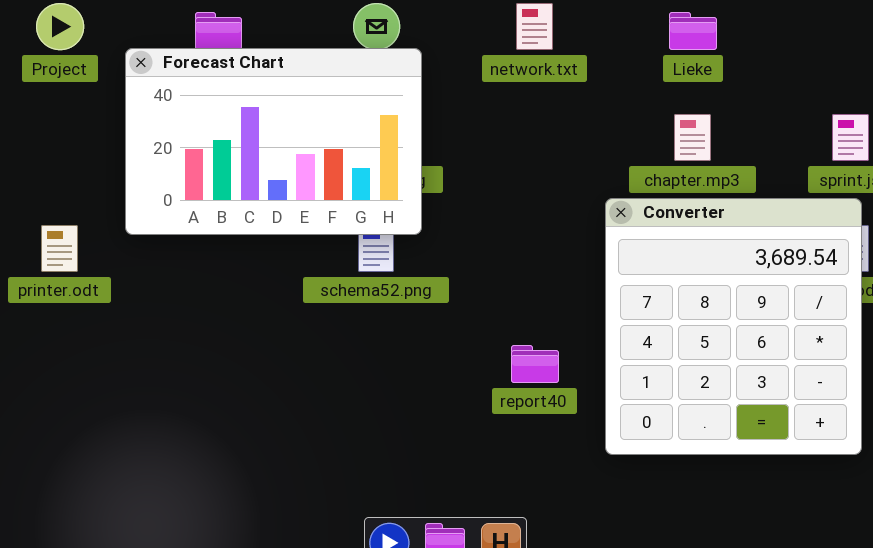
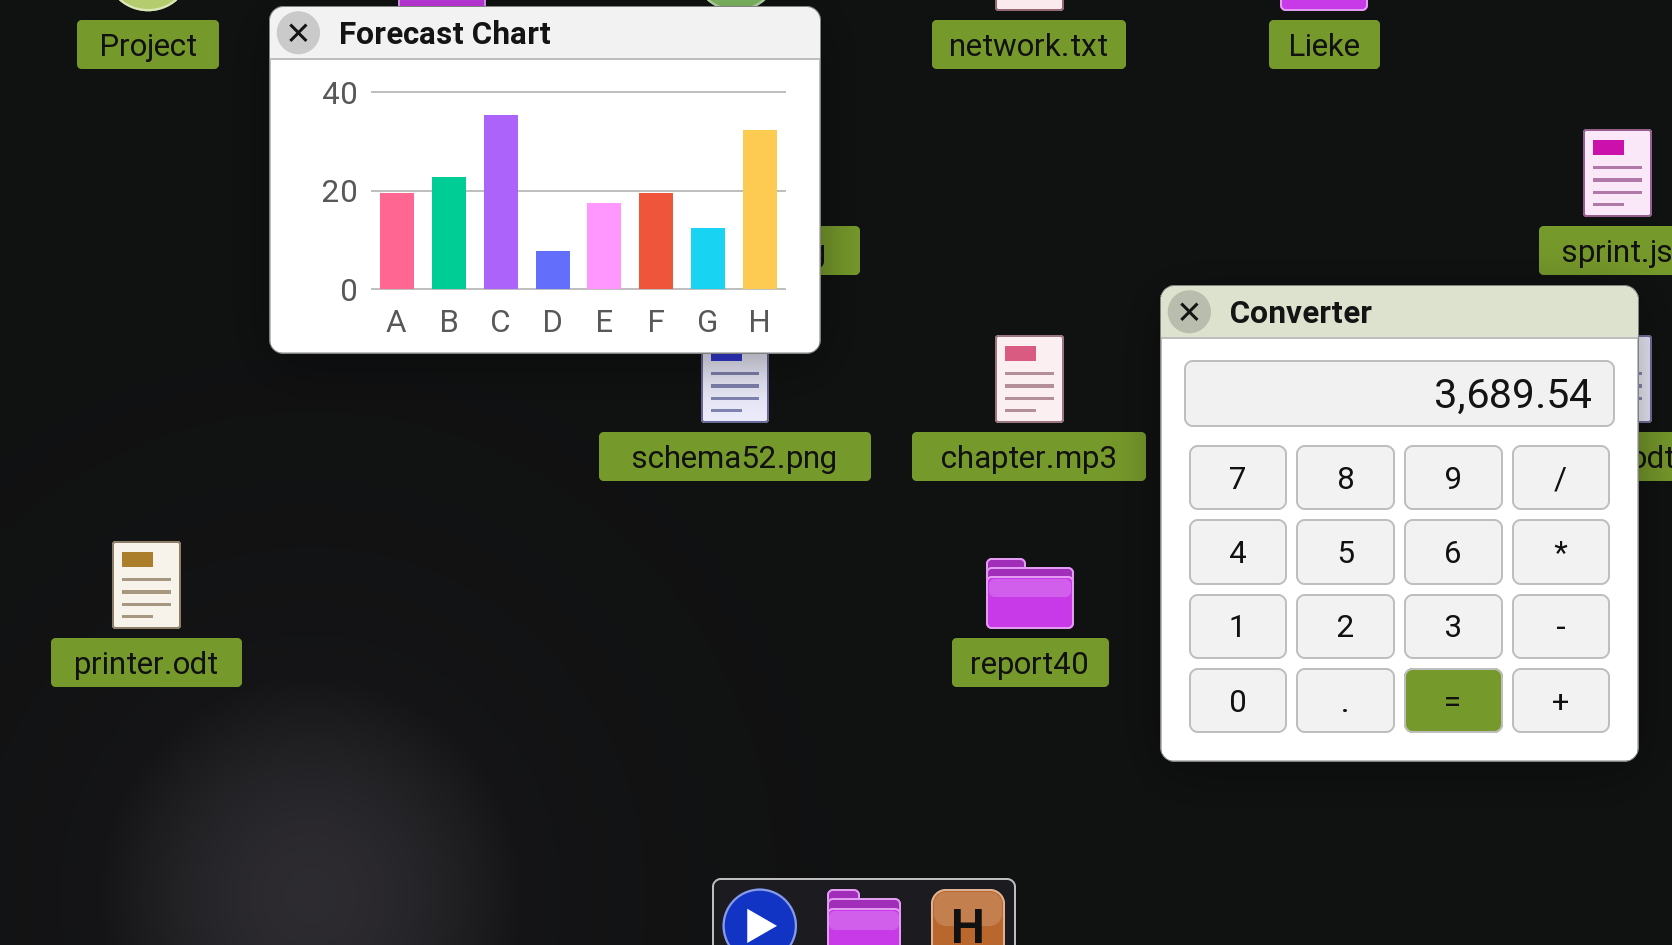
chapter.mp3: [674,114,711,161] -> [995,335,1064,423], moved
printer.odt: [41,225,78,272] -> [112,541,181,629], moved

